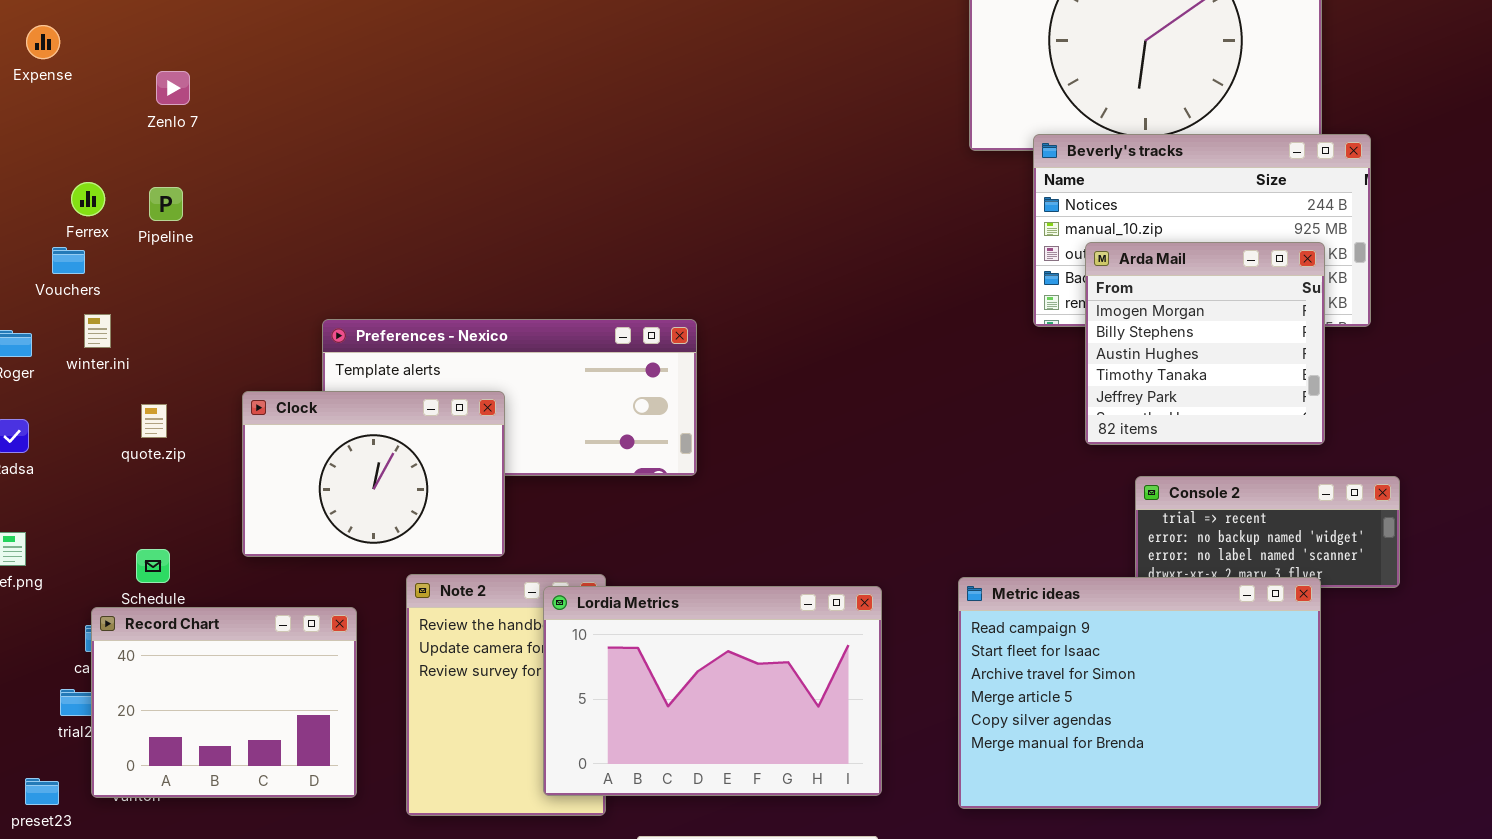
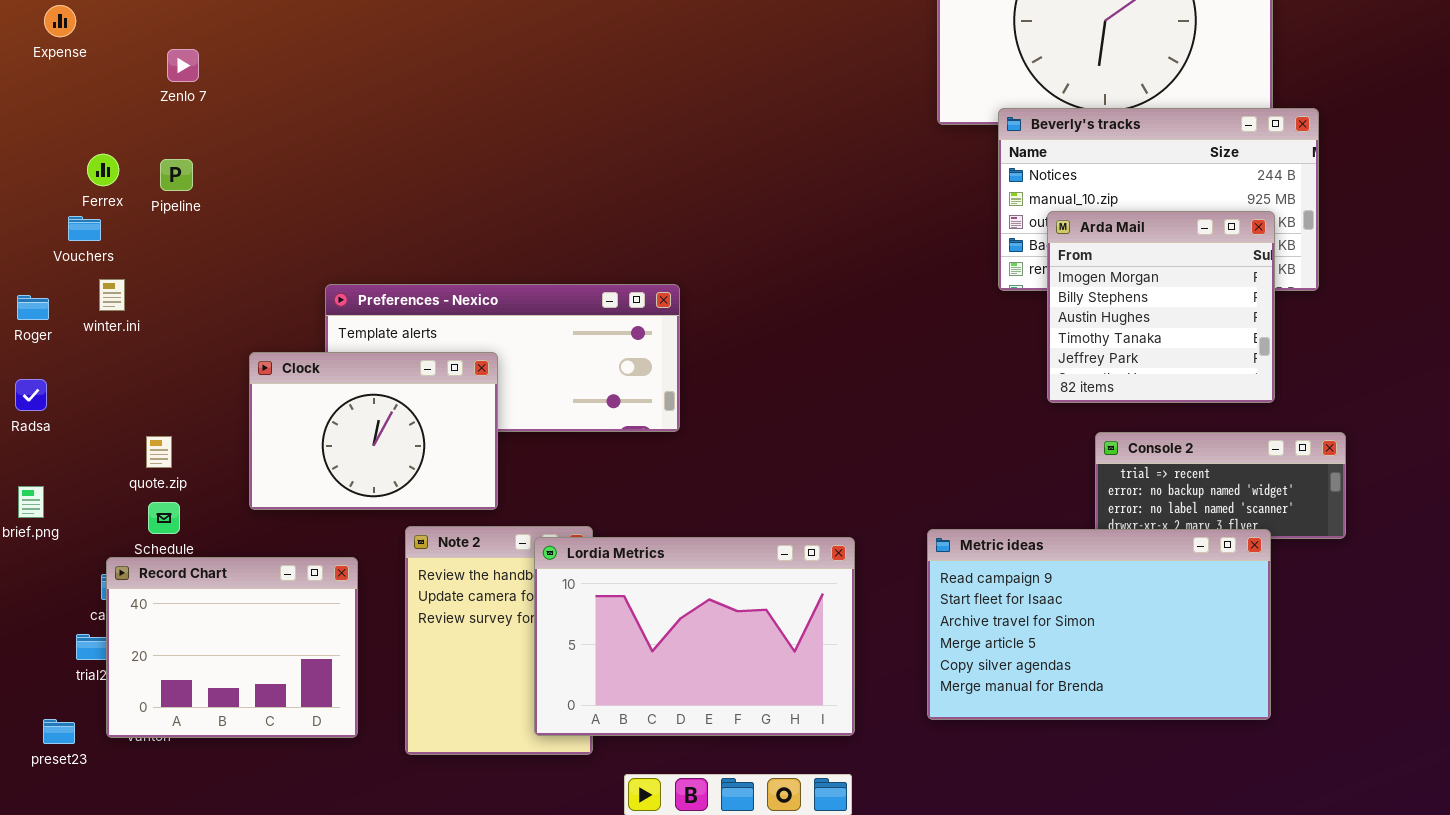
quote.zip: [141,404,167,438] -> [146,436,172,468], moved
Metric ideas: [958,577,1321,809] -> [927,529,1271,720], resized

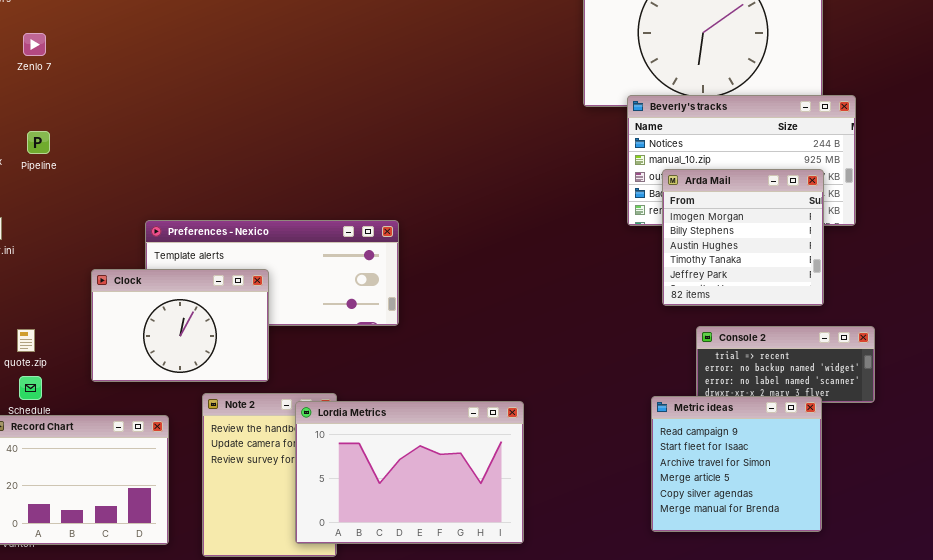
Zenlo 7: [167,49,199,82] -> [23,33,46,56], moved
Metric ideas: [927,529,1271,720] -> [651,396,822,532], resized

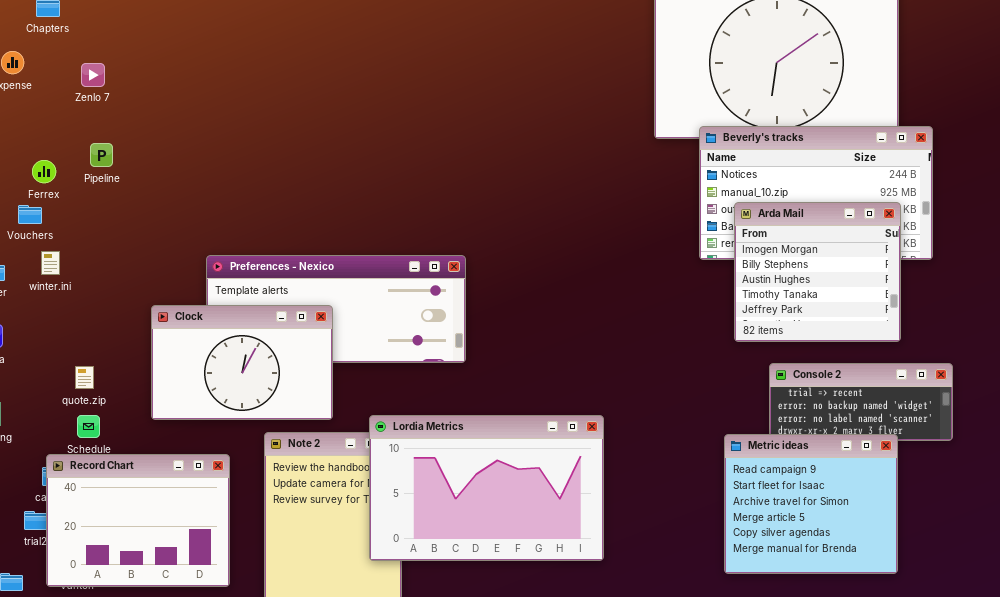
Pipeline: [27,131,50,154] -> [90,143,113,167], moved
Lordia Metrics: [295,401,524,544] -> [369,415,604,561], moved

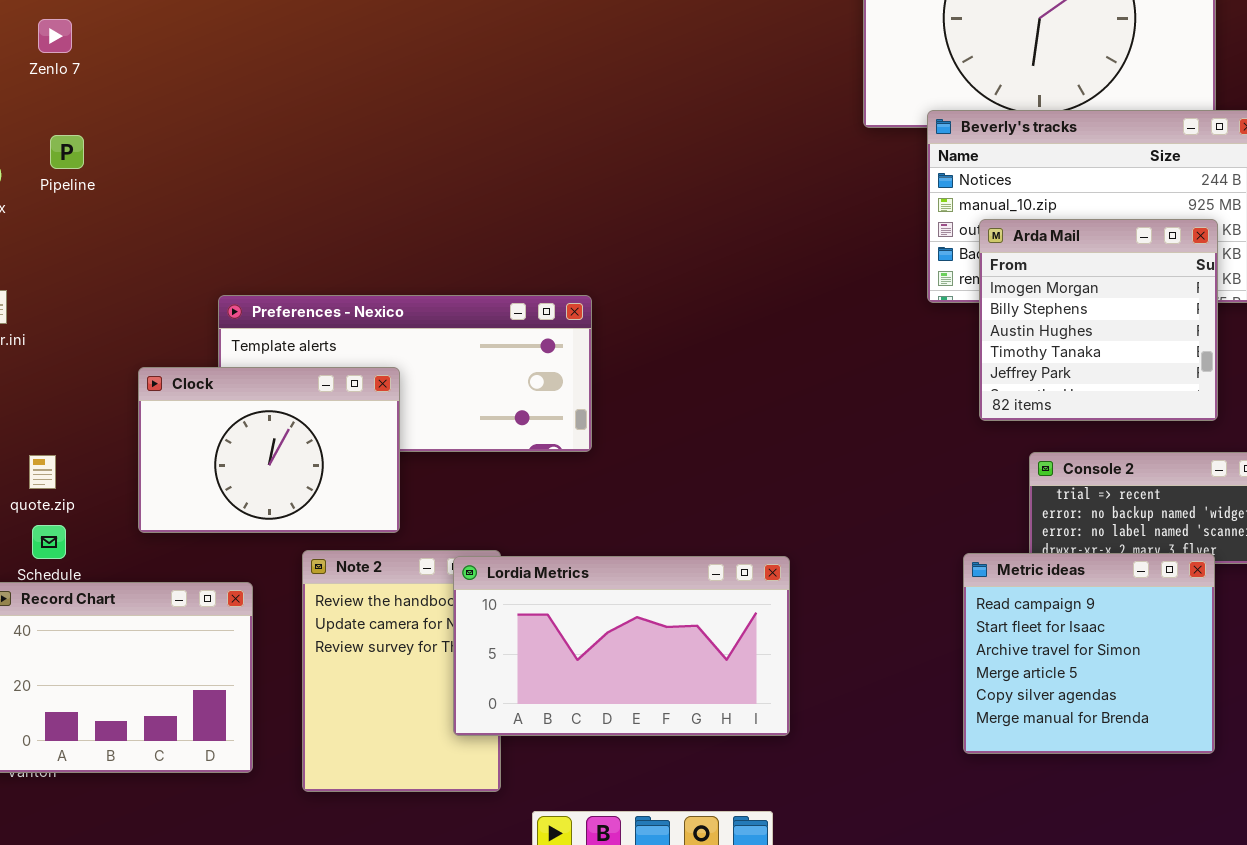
Lordia Metrics: [369,415,604,561] -> [453,556,790,736], resized

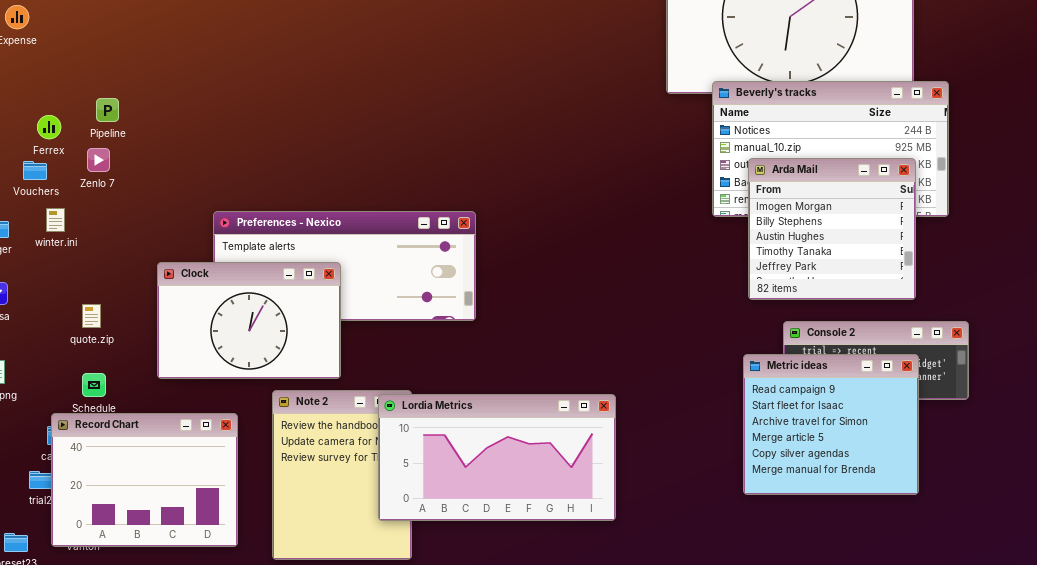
Zenlo 7: [38,19,72,53] -> [87,148,110,172], moved
quote.zip: [29,455,56,489] -> [82,304,101,328], moved
Metric ideas: [963,553,1215,754] -> [743,354,919,495], moved

